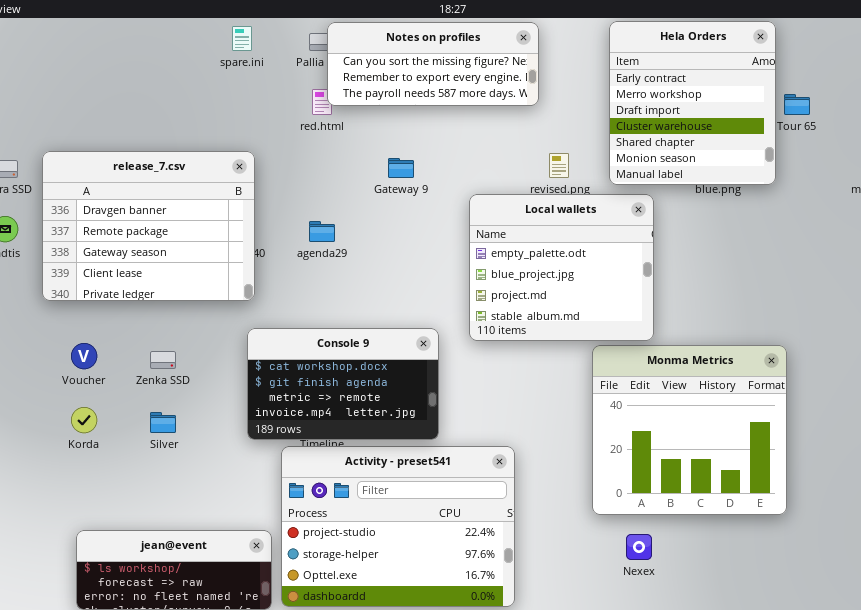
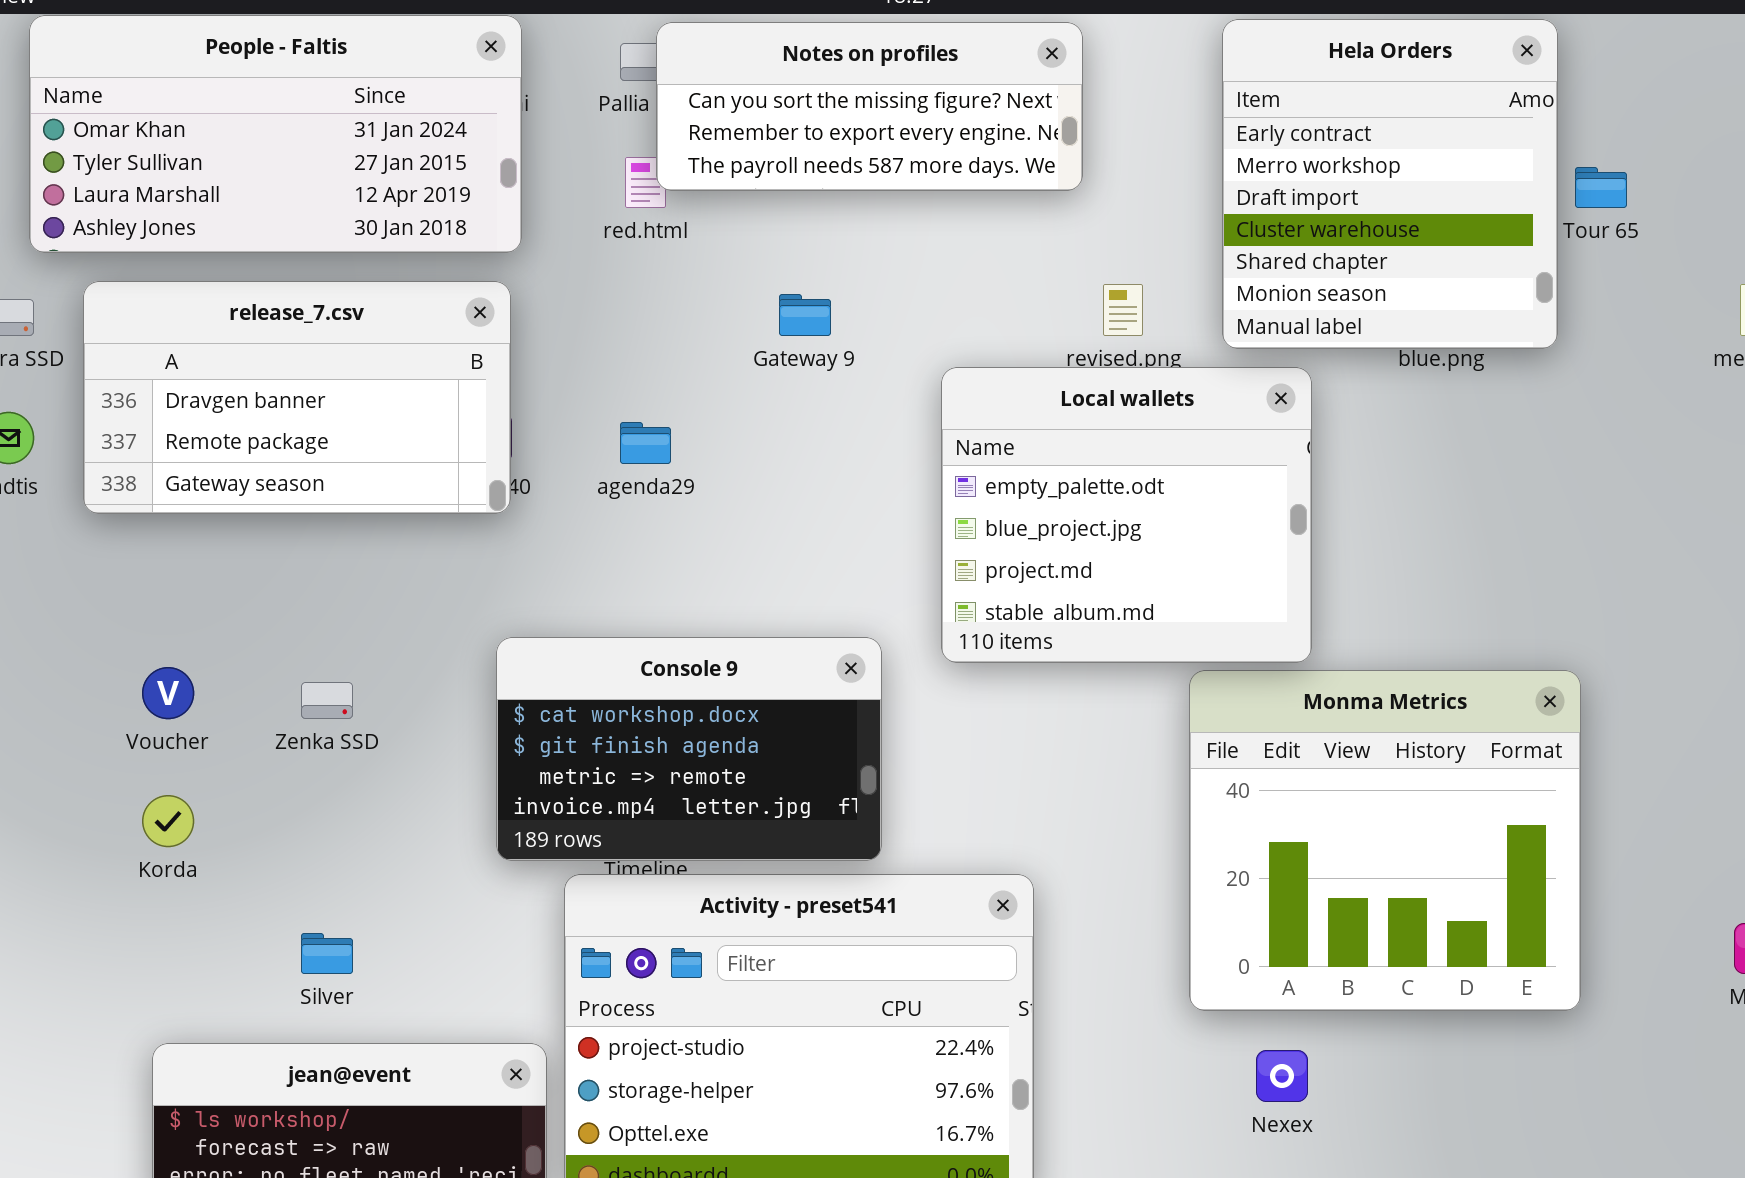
People - Faltis: none -> [29,15,522,253], opened
release_7.csv: [42,151,255,301] -> [83,281,511,514], resized
Silver: [150,412,176,433] -> [301,933,353,974], moved

